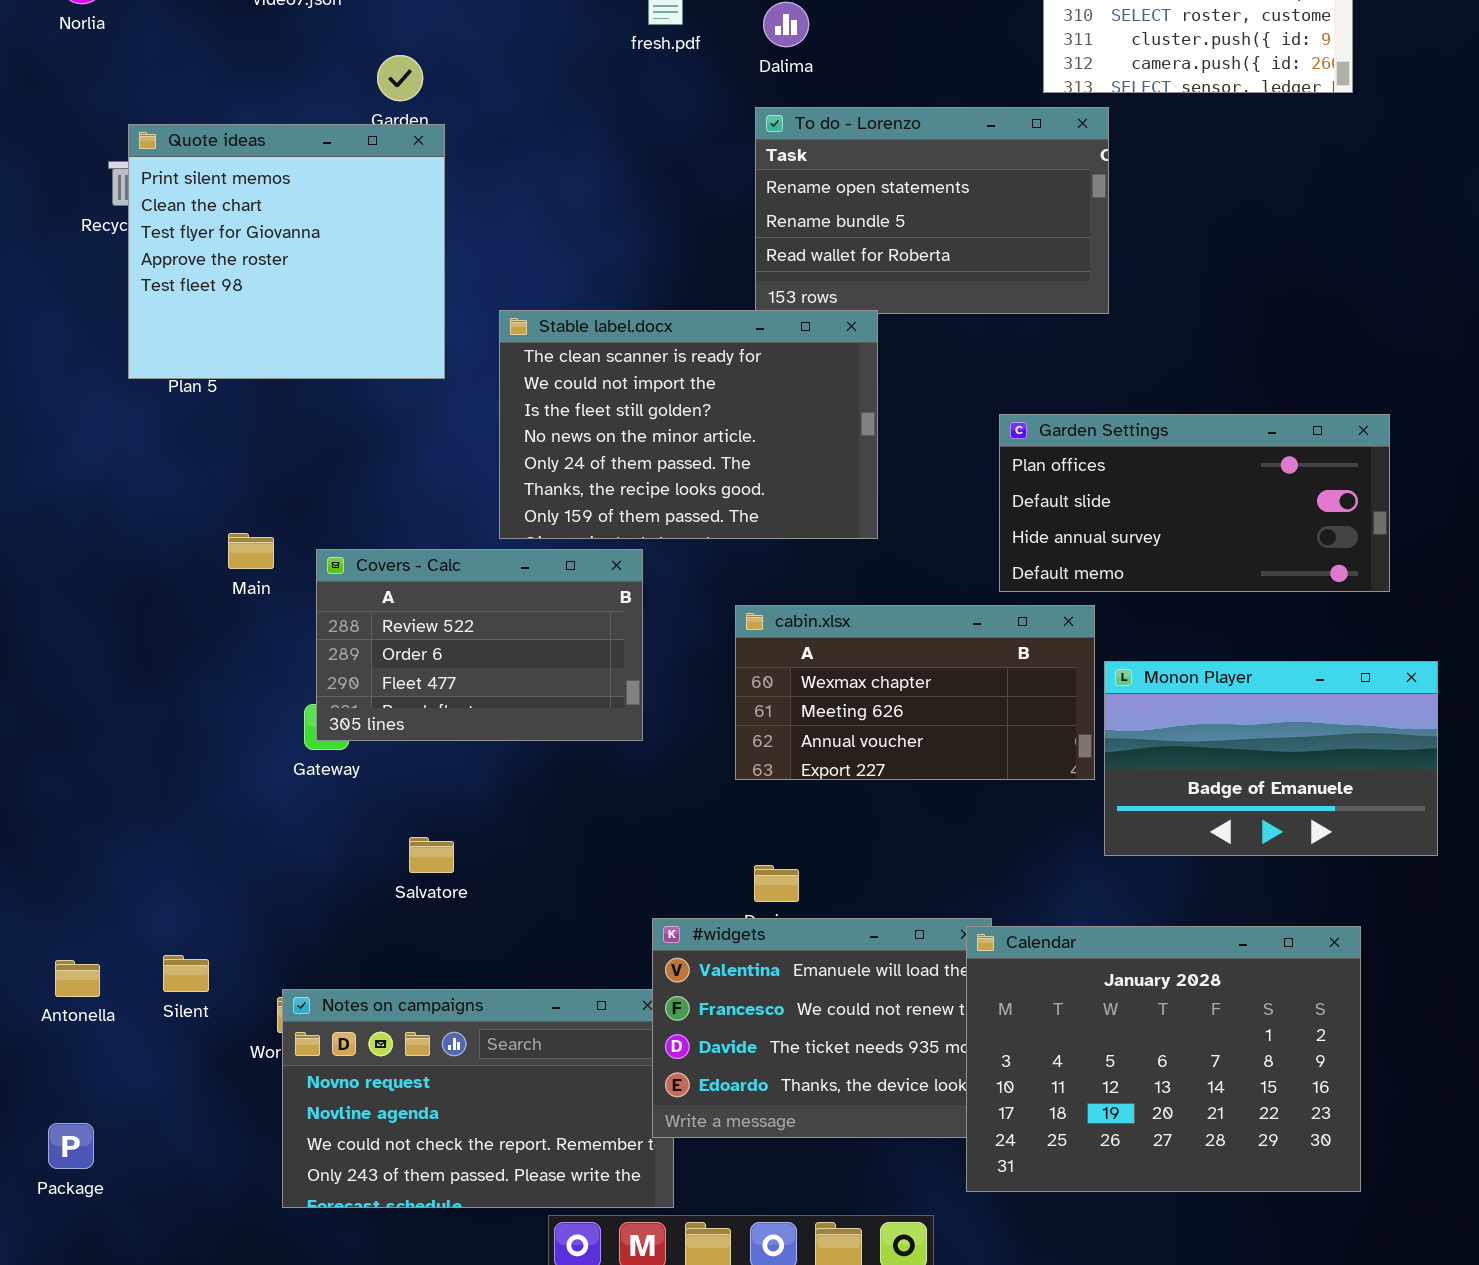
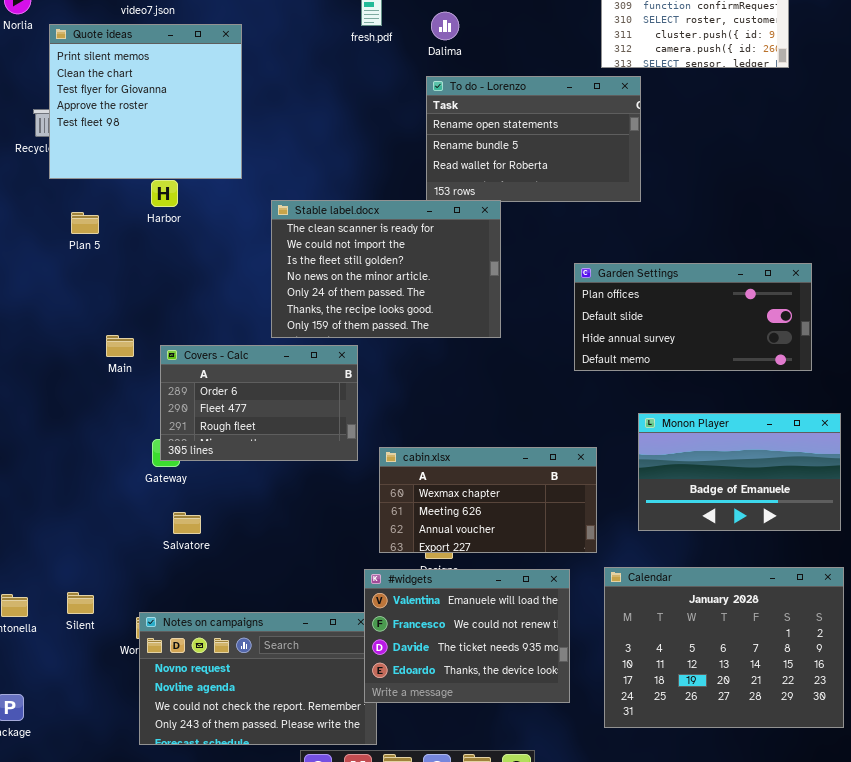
Quote ideas: [128,124,445,379] -> [49,24,242,179], moved
Covers - Calc: [316,549,643,741] -> [160,345,358,461], scrolled down 1 row
cabin.xlsx: [735,605,1095,780] -> [379,447,597,553], moved
Salvatore: [409,837,454,873] -> [173,512,201,534], moved
Calendar: [966,926,1361,1192] -> [604,567,844,728], moved

